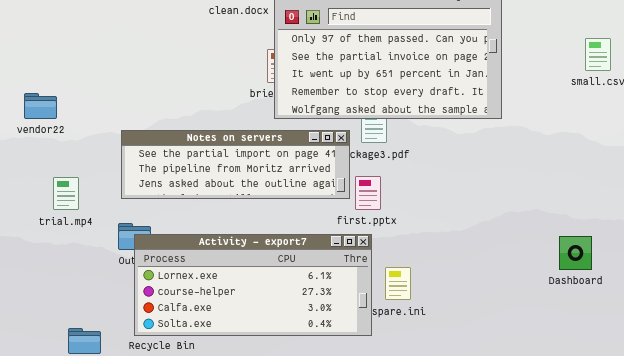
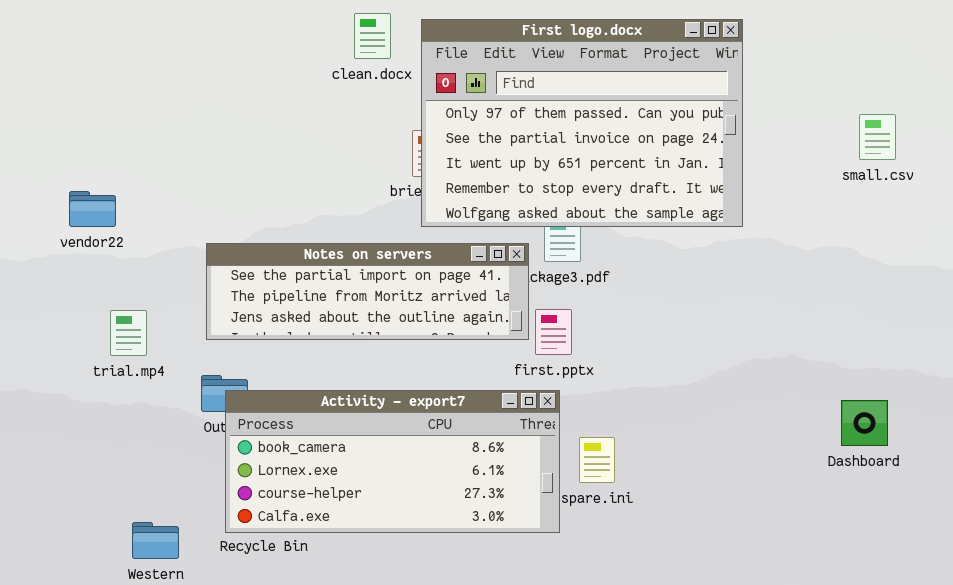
Activity - export7: [134,234,372,336] -> [225,390,560,533], scrolled up 1 row
Dashboard: [559,236,592,270] -> [841,400,888,446], moved

